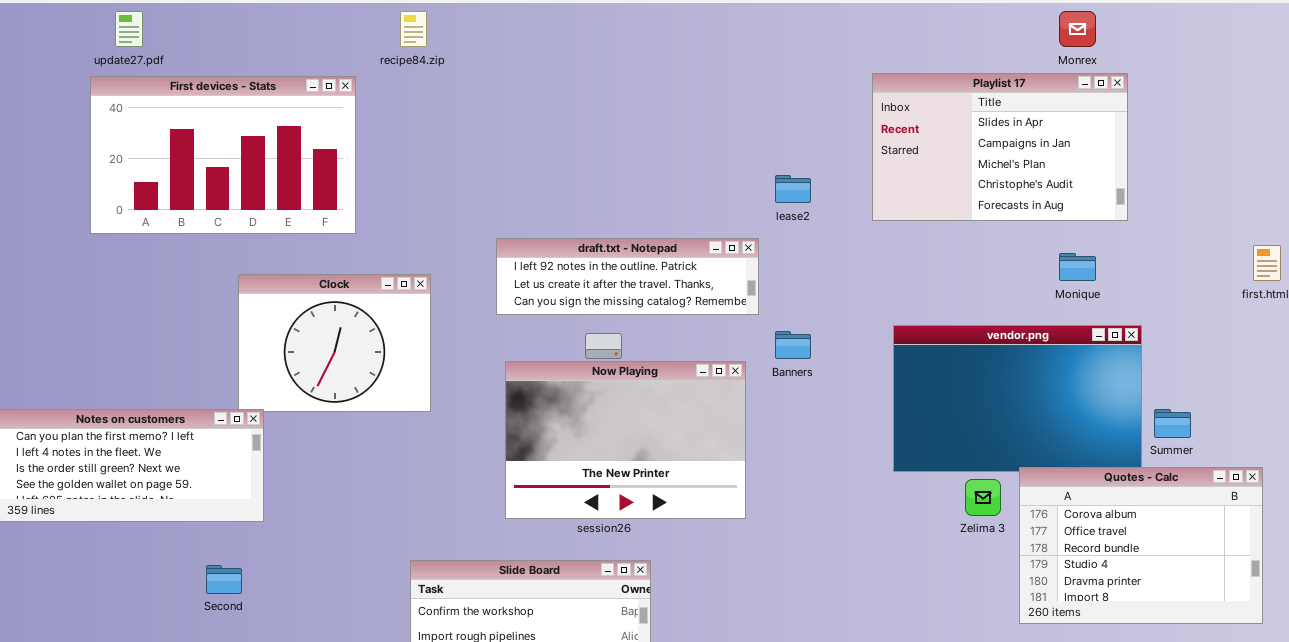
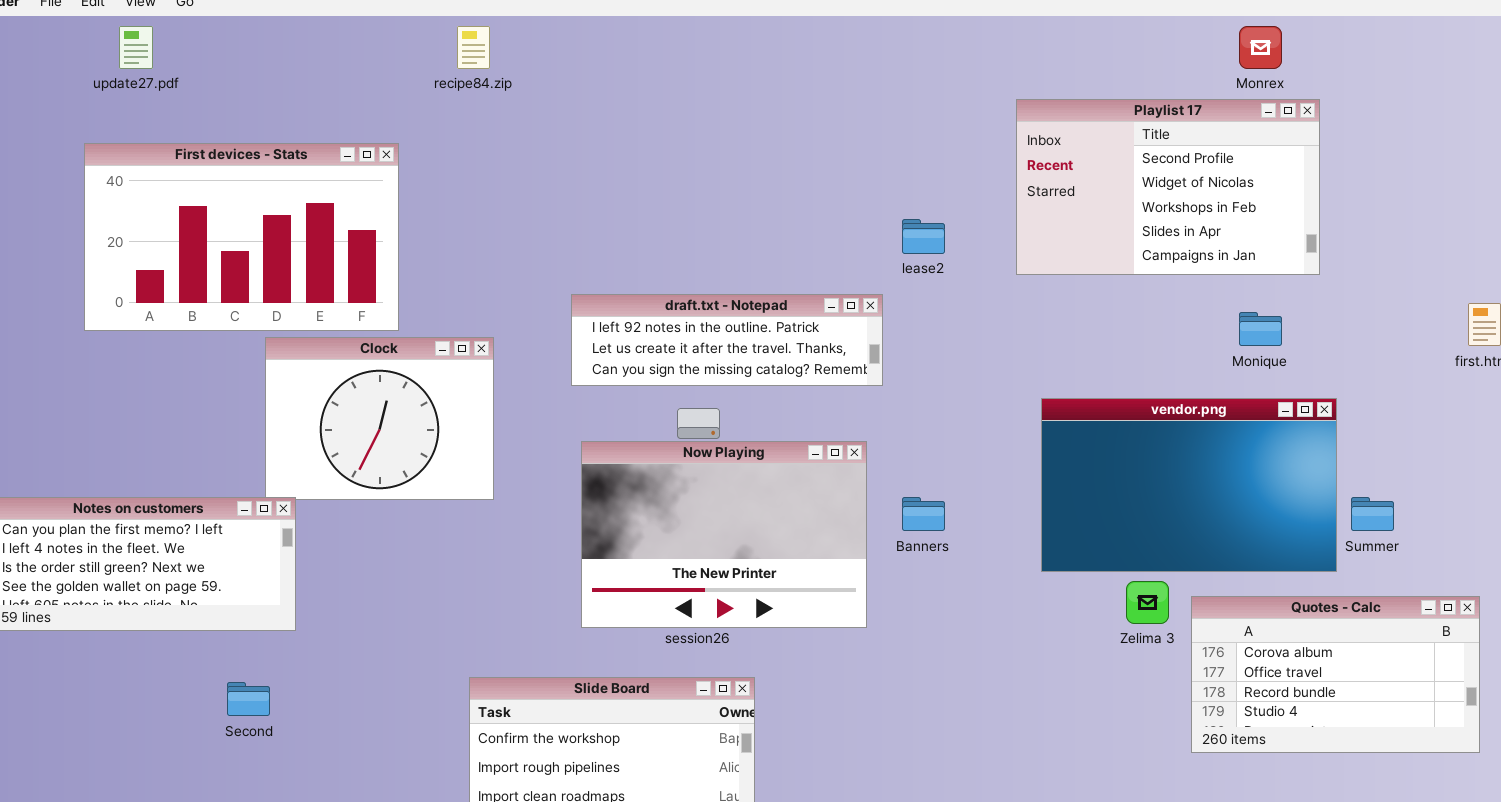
Playlist 17: [872,73,1128,221] -> [1016,99,1320,275], scrolled up 3 rows
First devices - Stats: [90,76,356,234] -> [84,143,399,331], moved
Banners: [775,331,811,359] -> [902,497,945,531], moved
Quotes - Calc: [1019,467,1263,624] -> [1191,596,1480,753], resized

